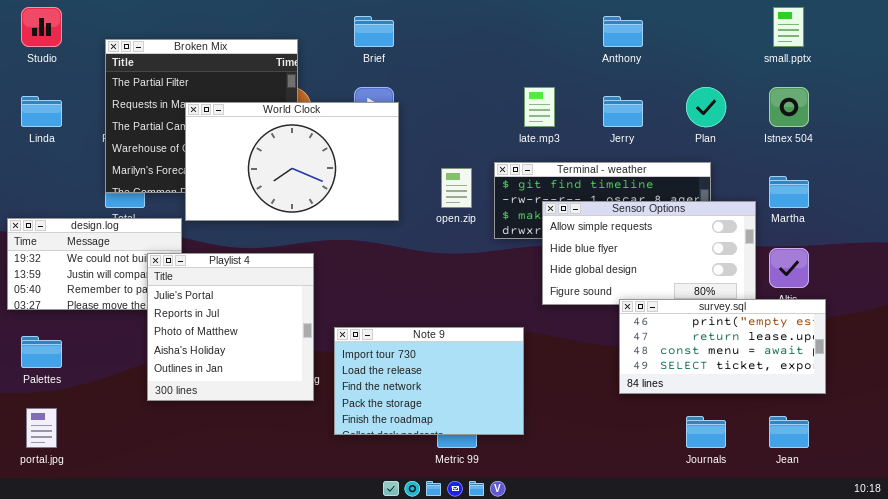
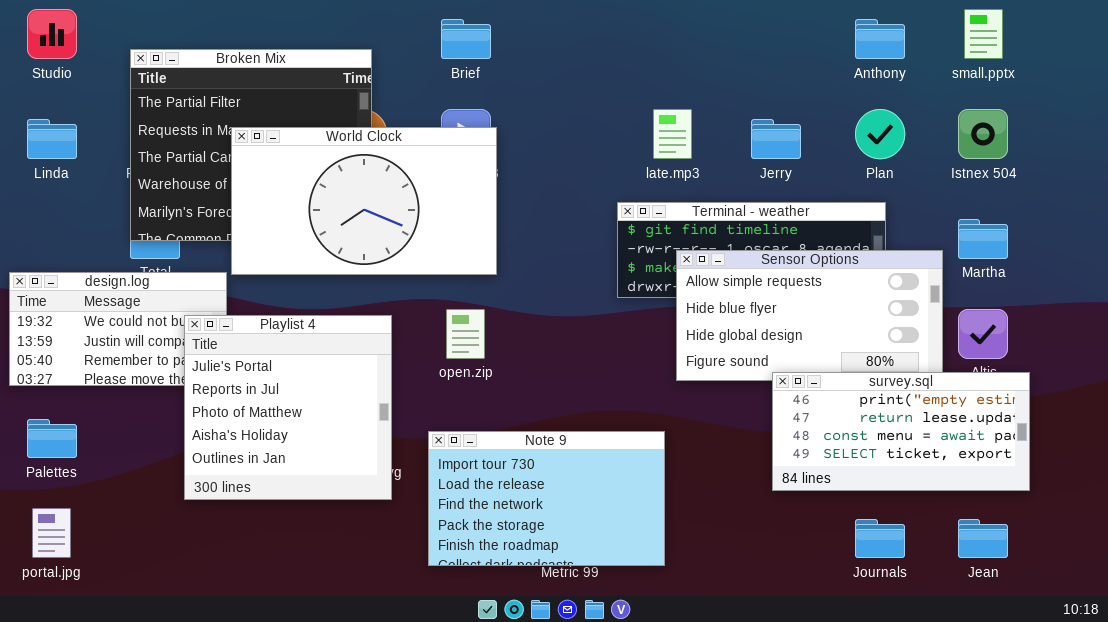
Anthony: [603,16,643,47] -> [855,19,905,59], moved
open.zip: [441,168,472,208] -> [446,309,485,359], moved
Note 9: [334,327,524,435] -> [428,431,665,566], moved

